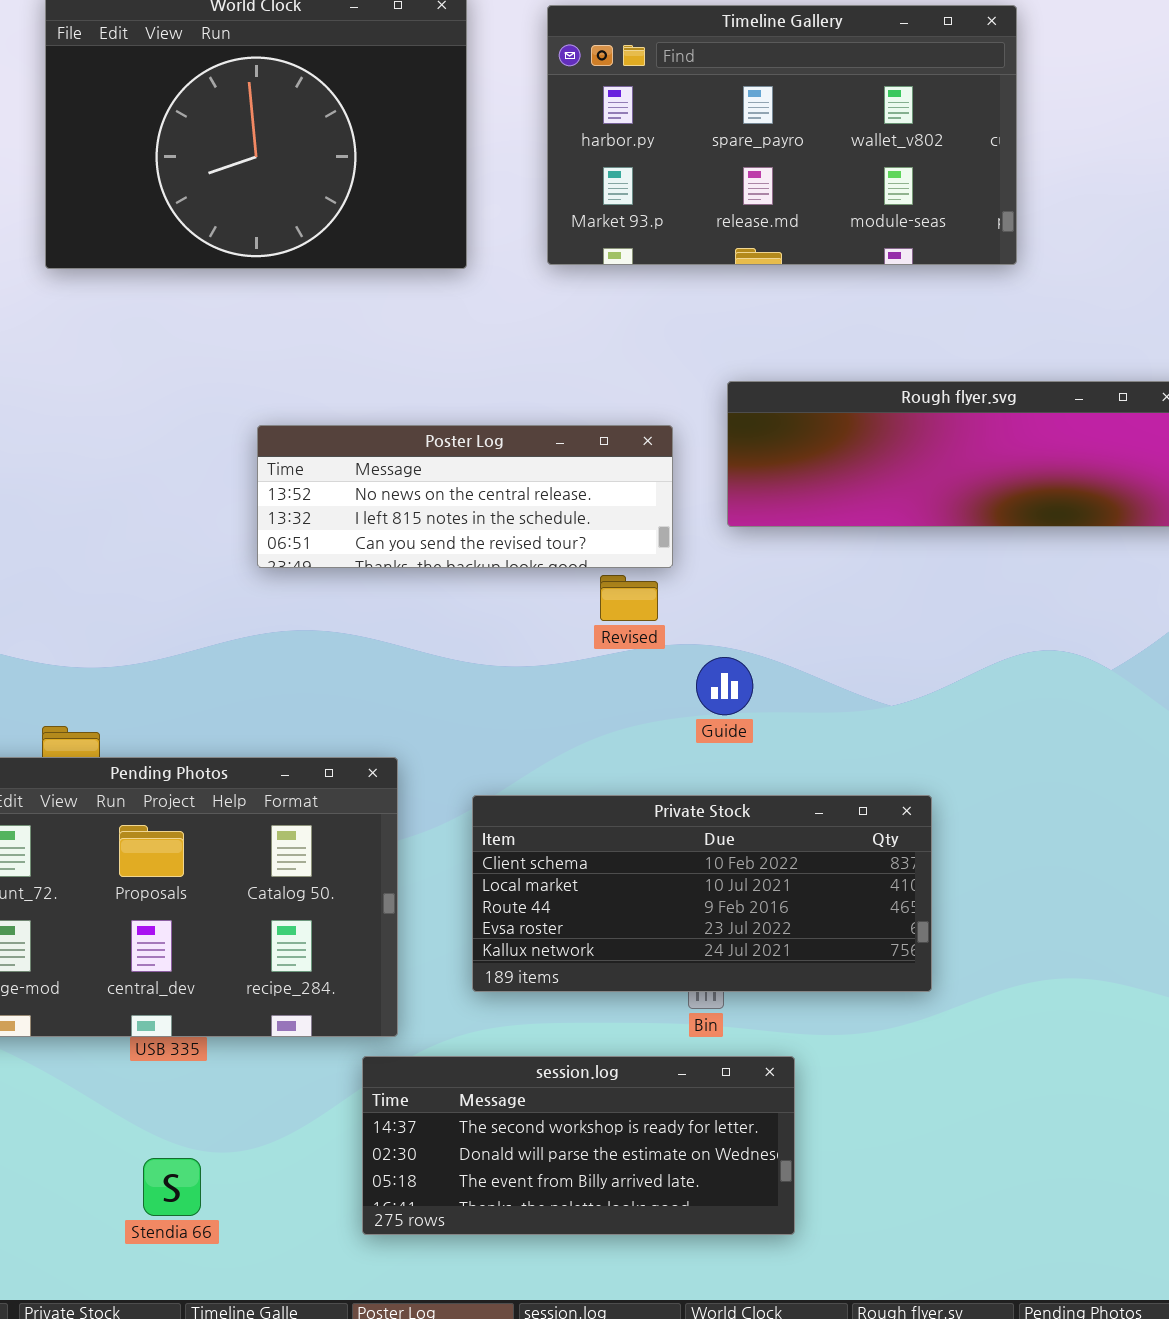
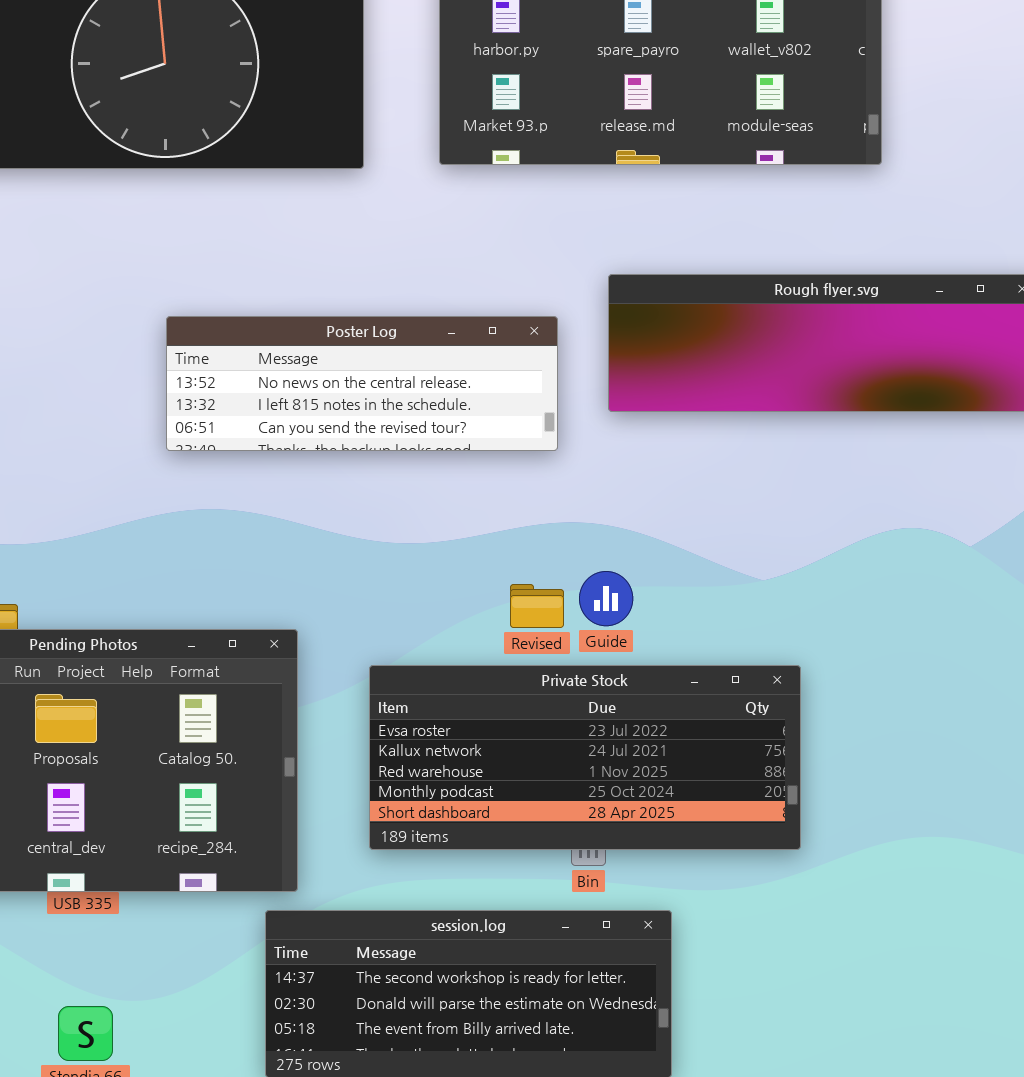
Revised: [600,575,658,621] -> [510,584,564,628], moved
Guide: [696,657,753,715] -> [579,571,633,626], moved
Private Stock: [472,795,932,992] -> [369,665,801,850], scrolled down 3 rows

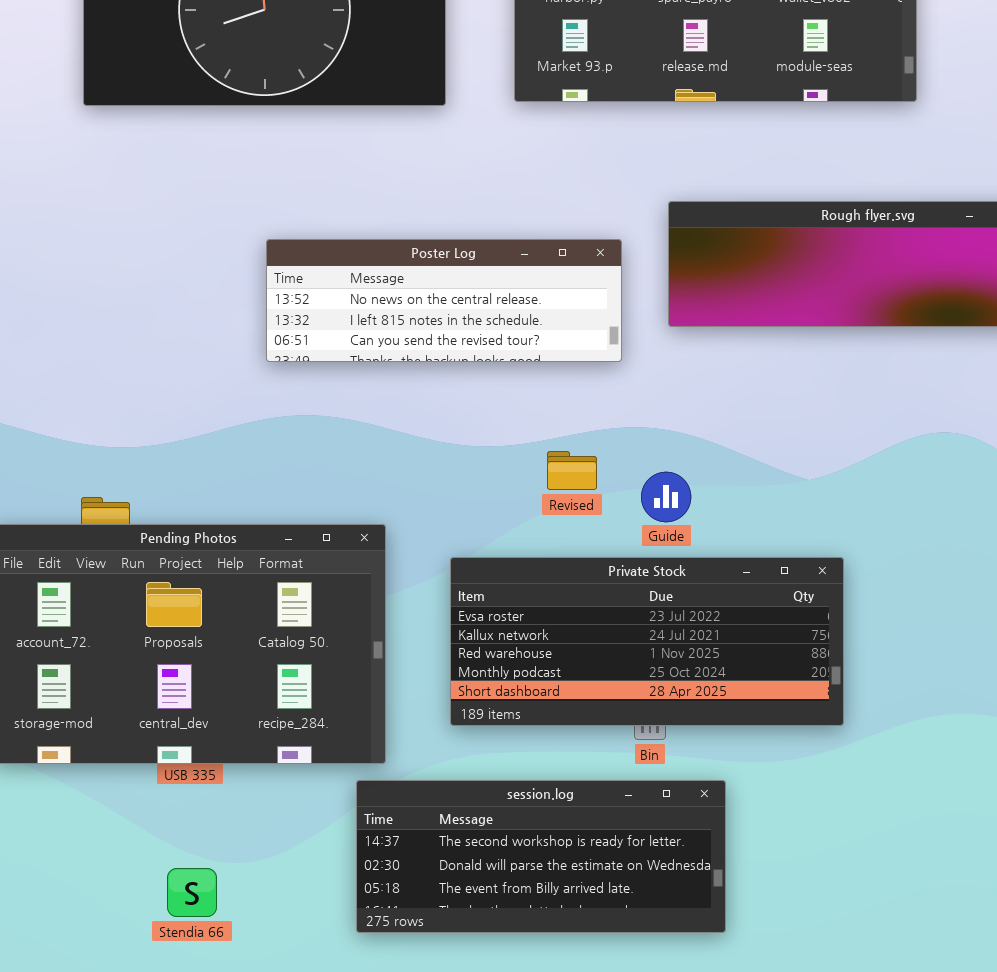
Revised: [510,584,564,628] -> [547,451,597,490], moved

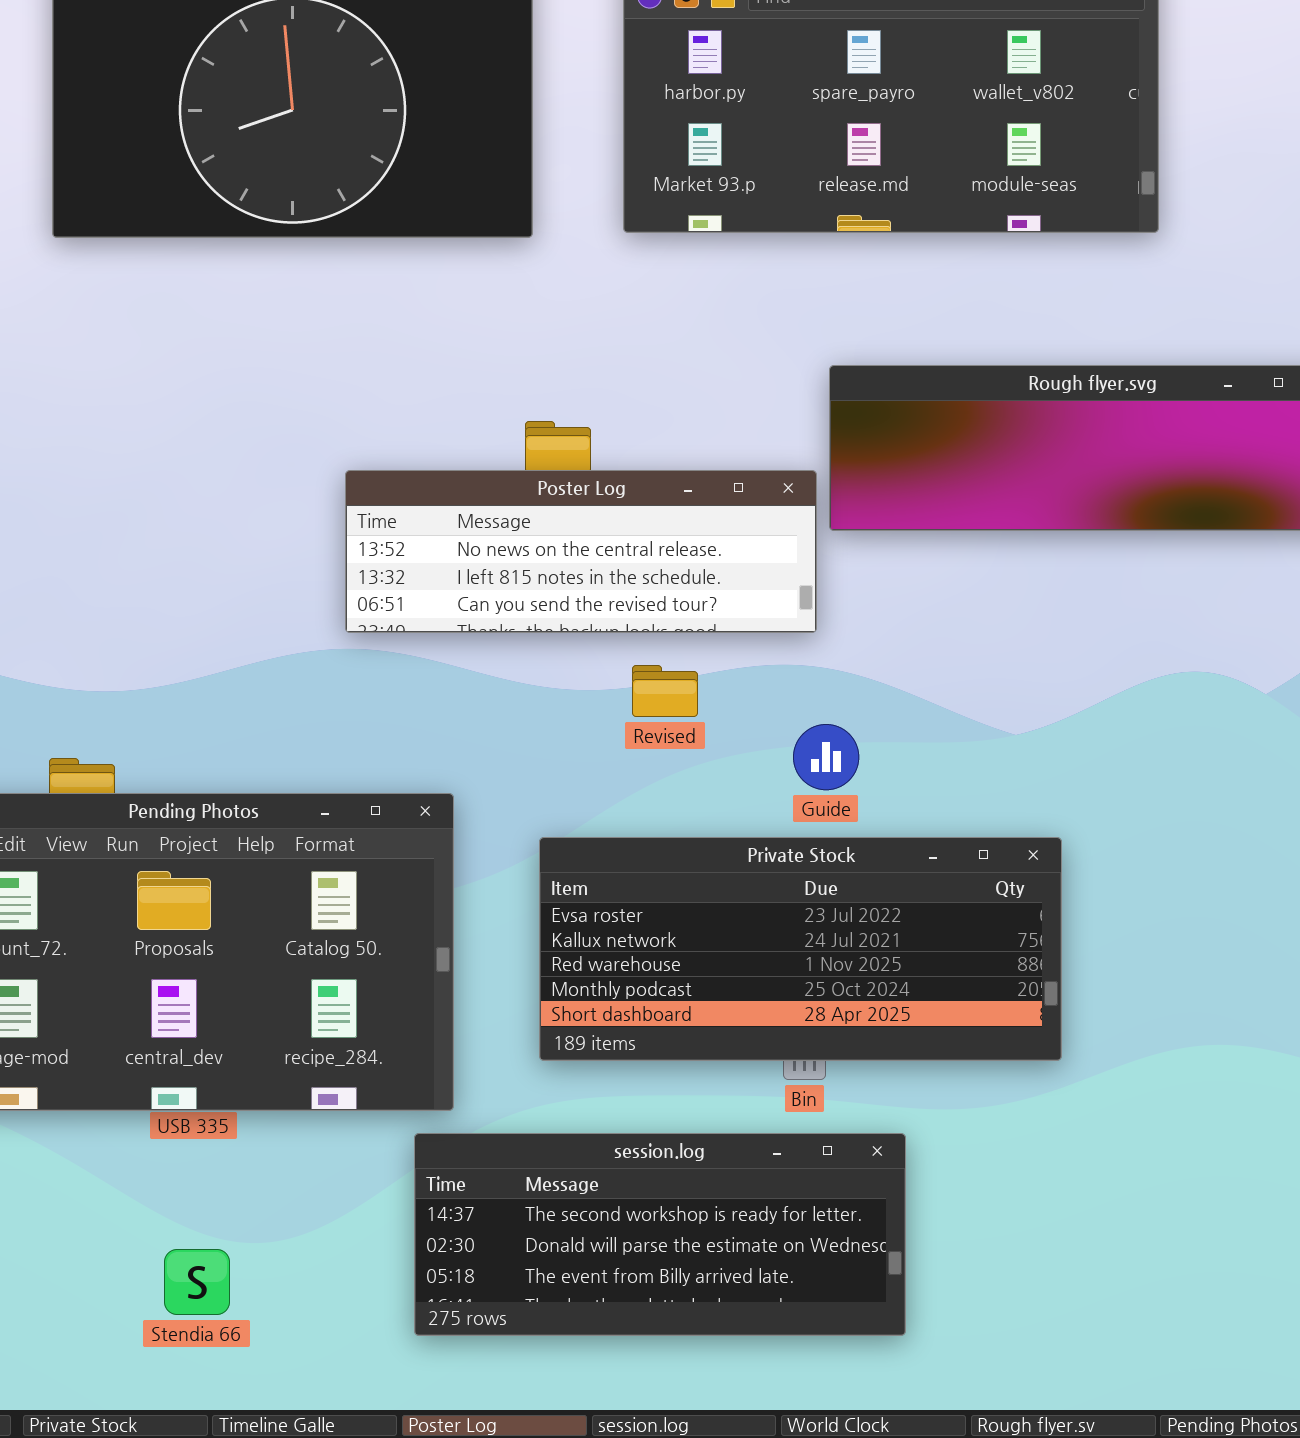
Poster Log: [266,239,622,362] -> [345,470,817,633], moved
Revised: [547,451,597,490] -> [632,665,698,717], moved

